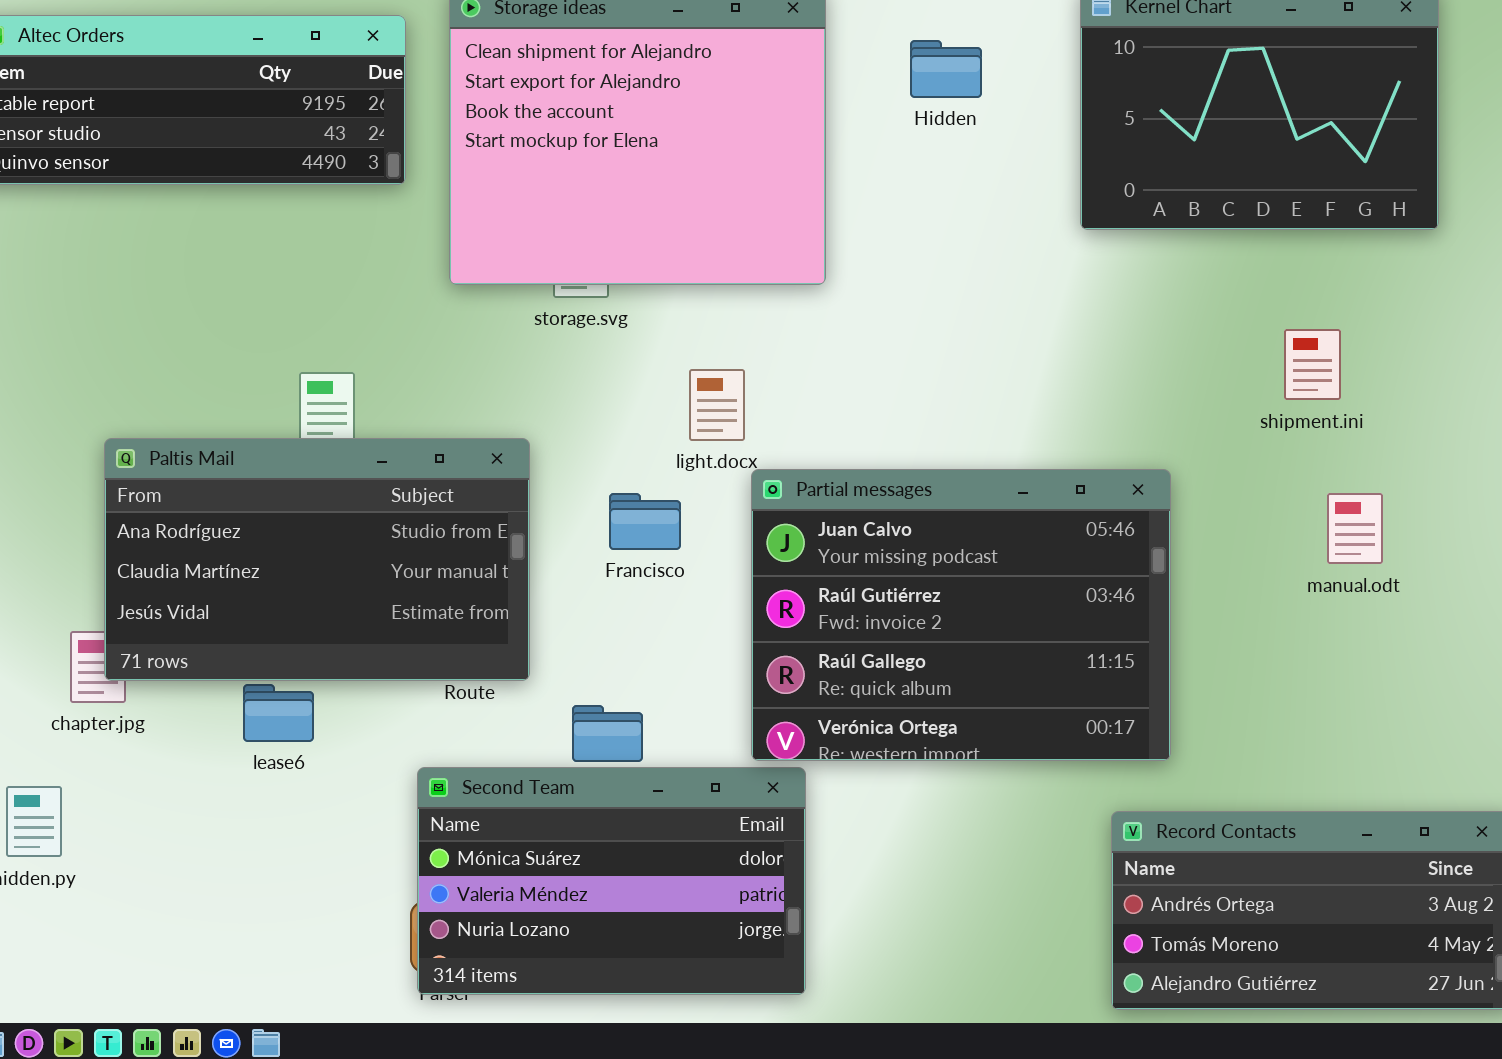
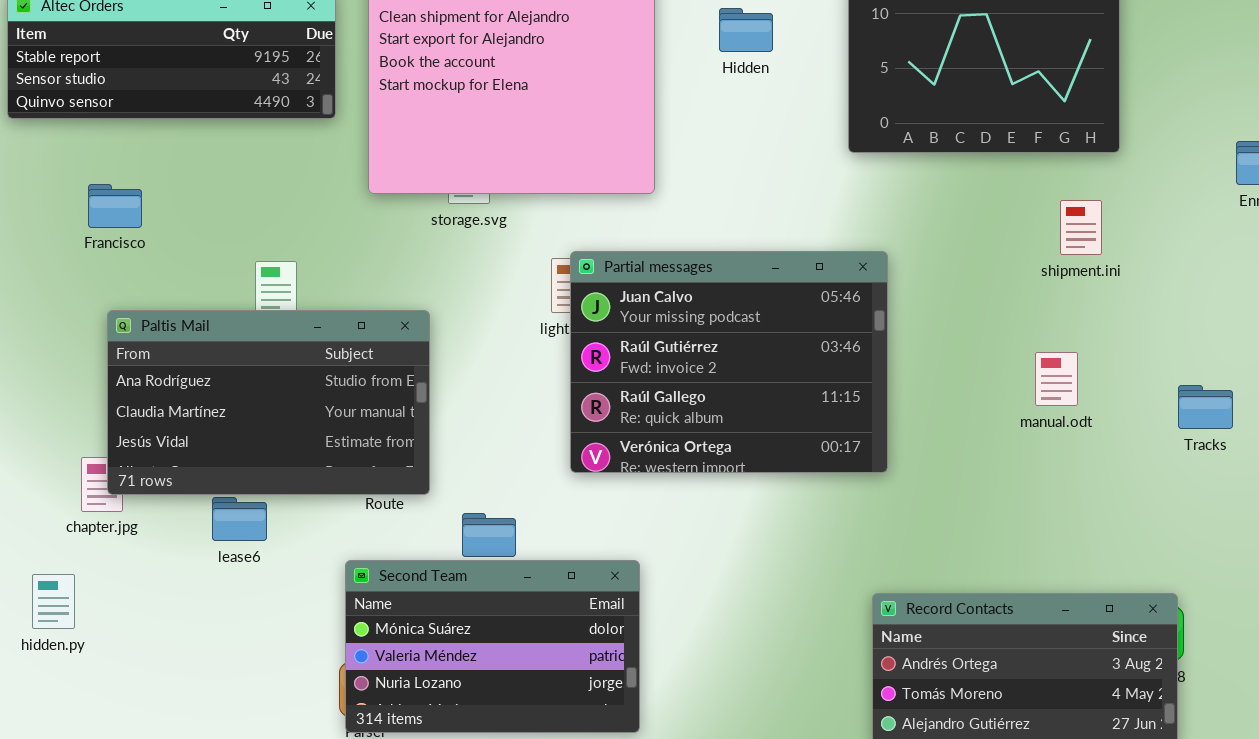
shipment.ini: [1284,329,1341,400] -> [1060,200,1102,255], moved
Partial messages: [751,469,1171,761] -> [570,251,888,473], moved
Francisco: [609,493,681,550] -> [88,184,142,228], moved

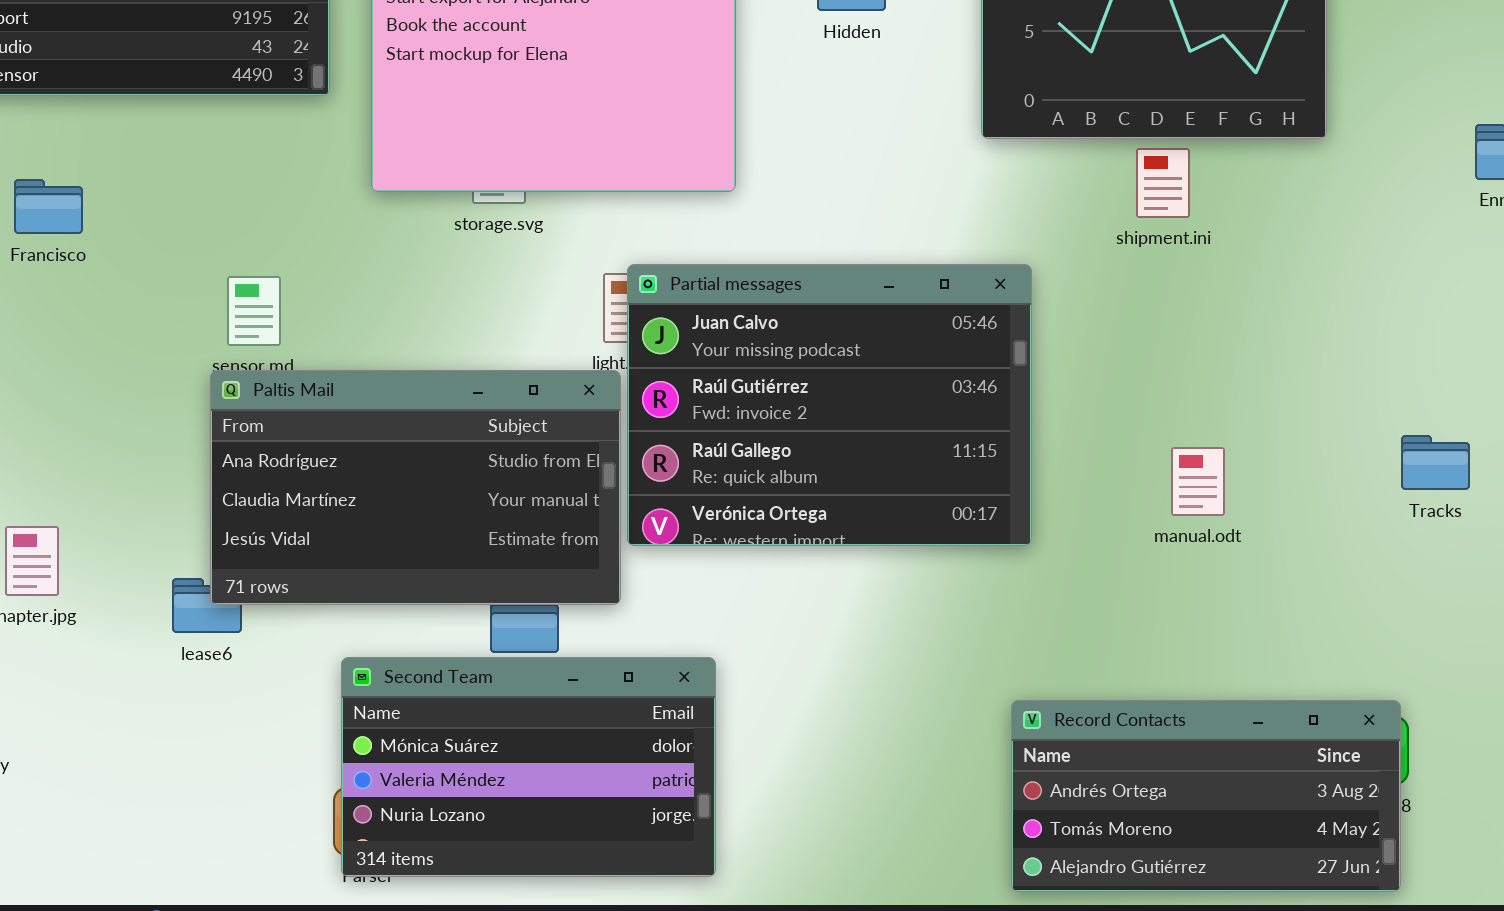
shipment.ini: [1060,200,1102,255] -> [1136,148,1190,218], moved
Paltis Mail: [107,310,430,495] -> [210,370,621,605], moved
manual.odt: [1035,352,1078,406] -> [1171,447,1225,516], moved

